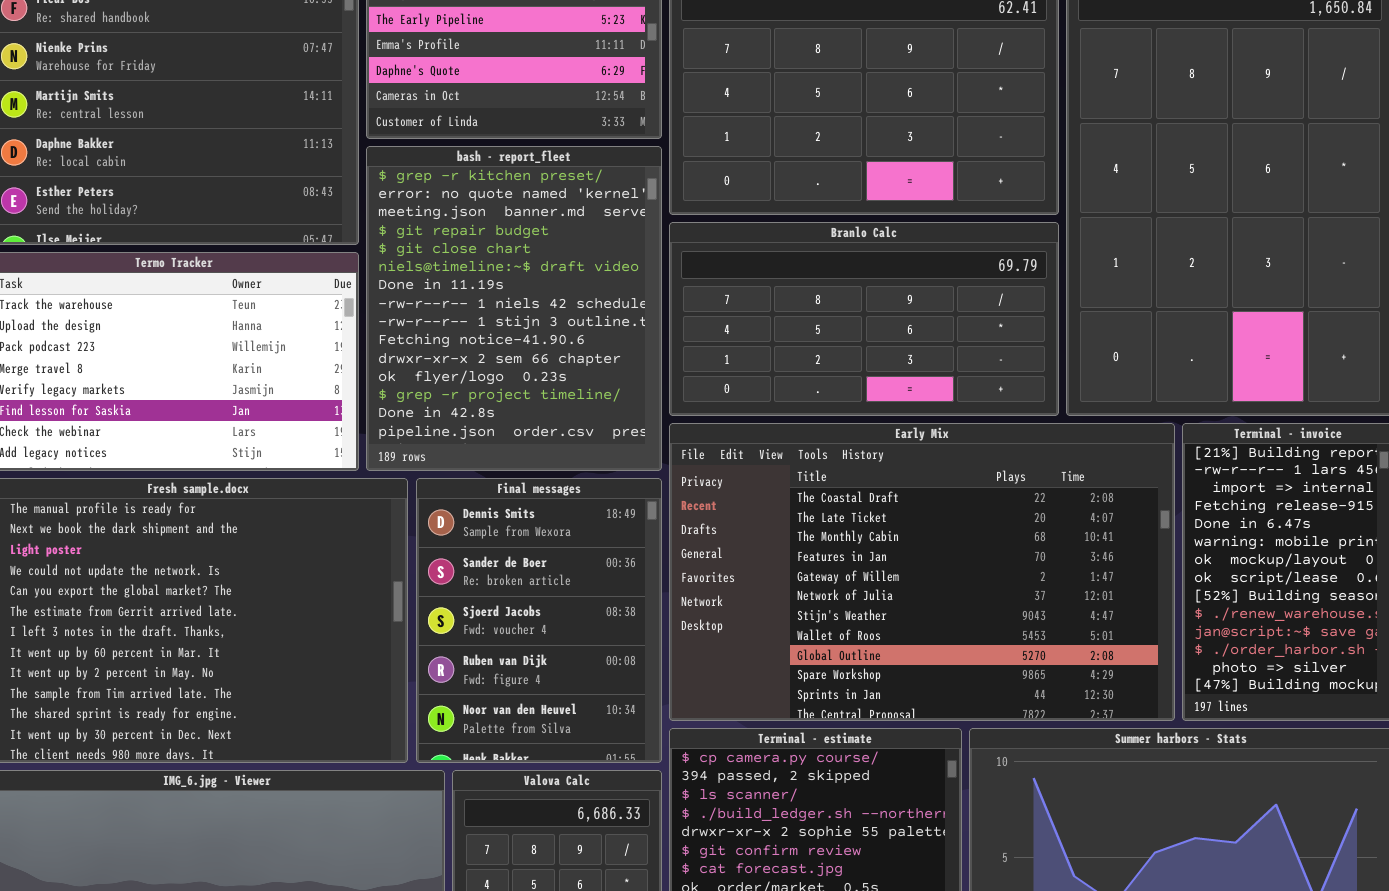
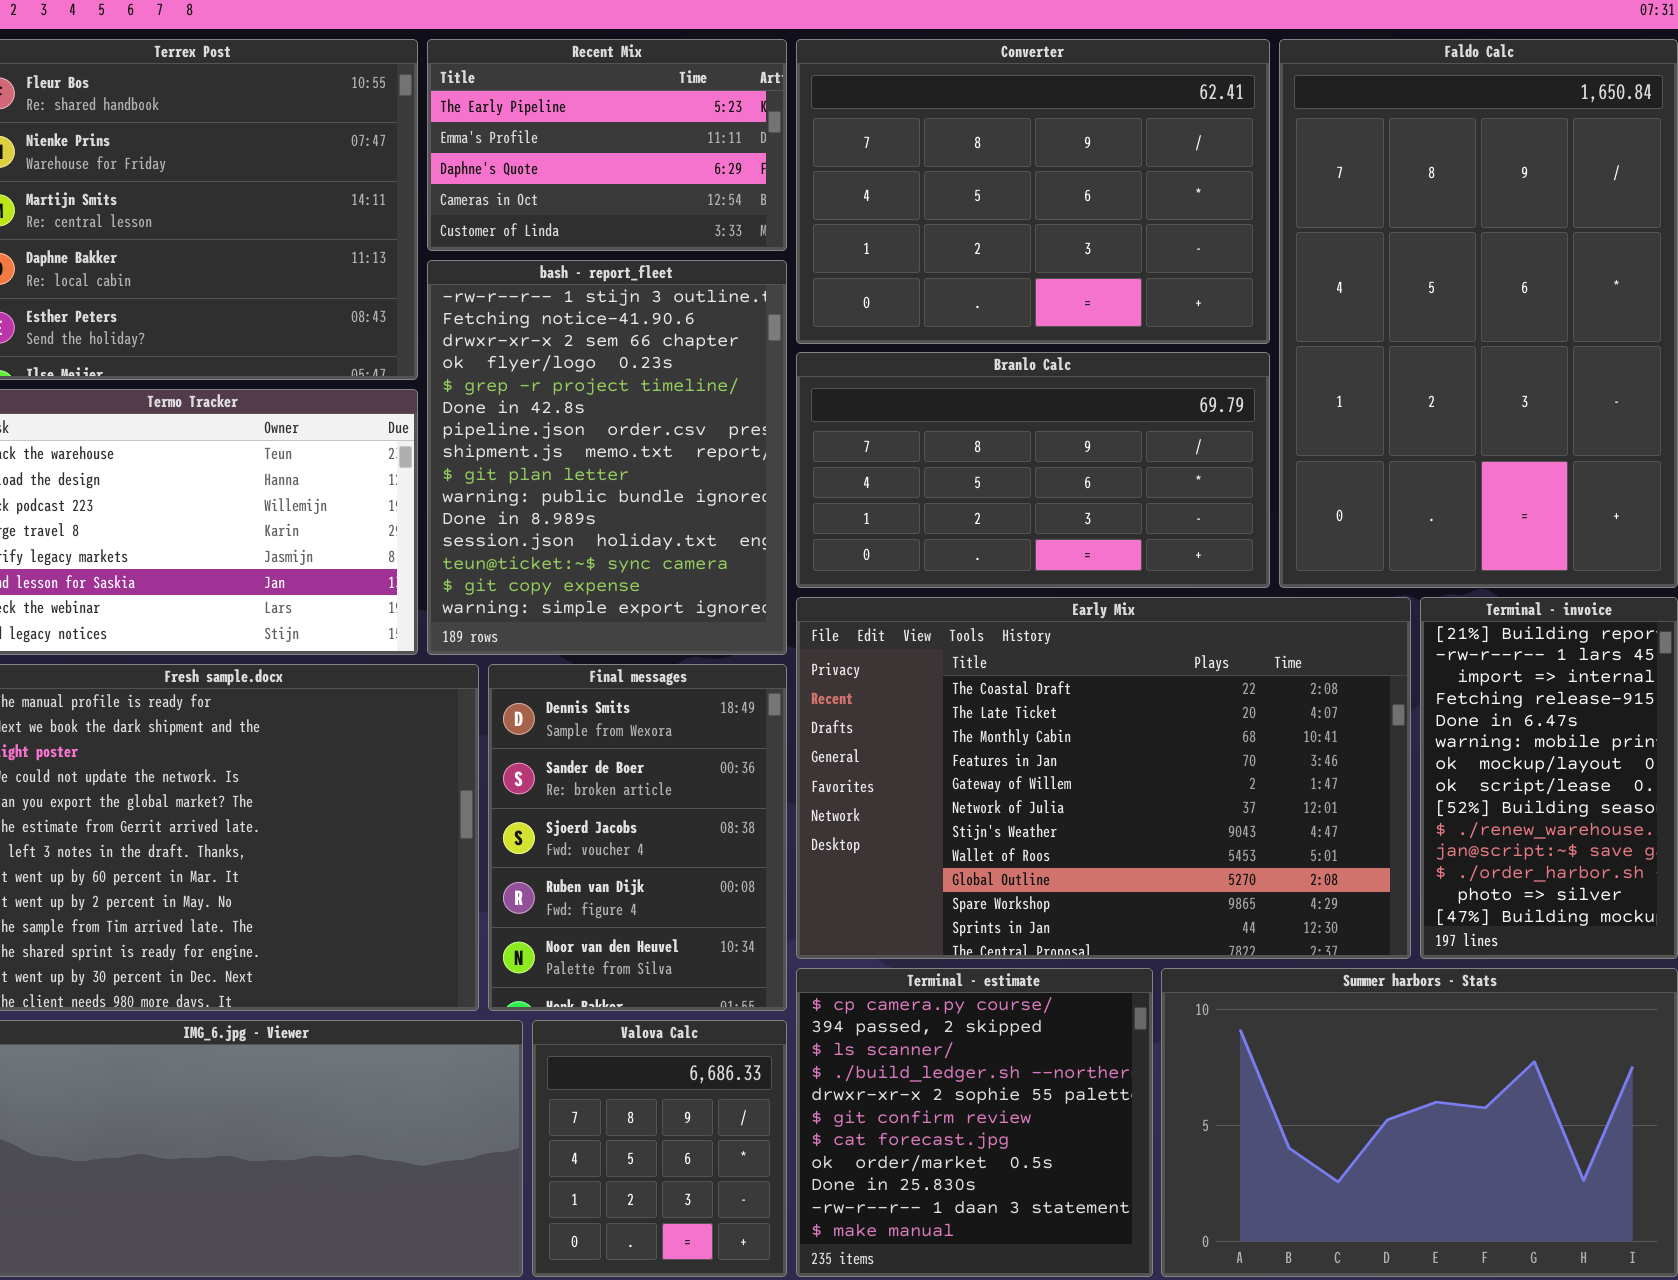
bash - report_fleet: [366,146,662,471] -> [427,260,787,655], scrolled down 8 rows

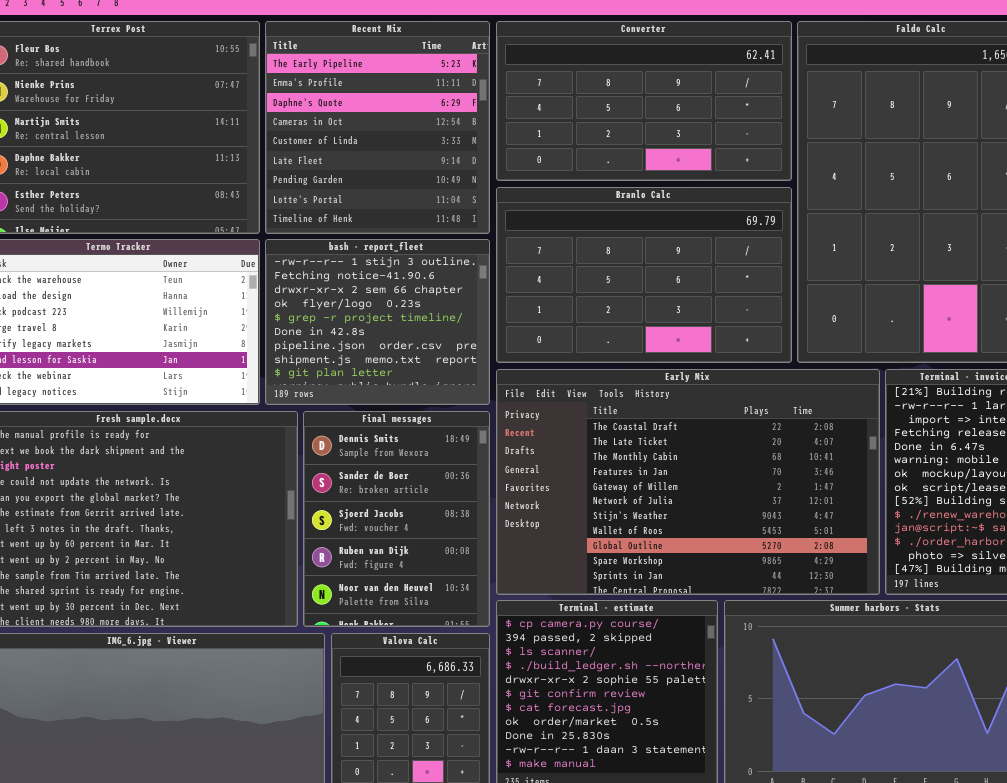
Recent Mix: [427,39,787,251] -> [265,21,490,234], resized
Converter: [796,39,1270,344] -> [496,21,792,181], resized
bash - report_fleet: [427,260,787,655] -> [265,239,490,405], resized
Branlo Calc: [796,352,1270,588] -> [496,187,792,363], resized

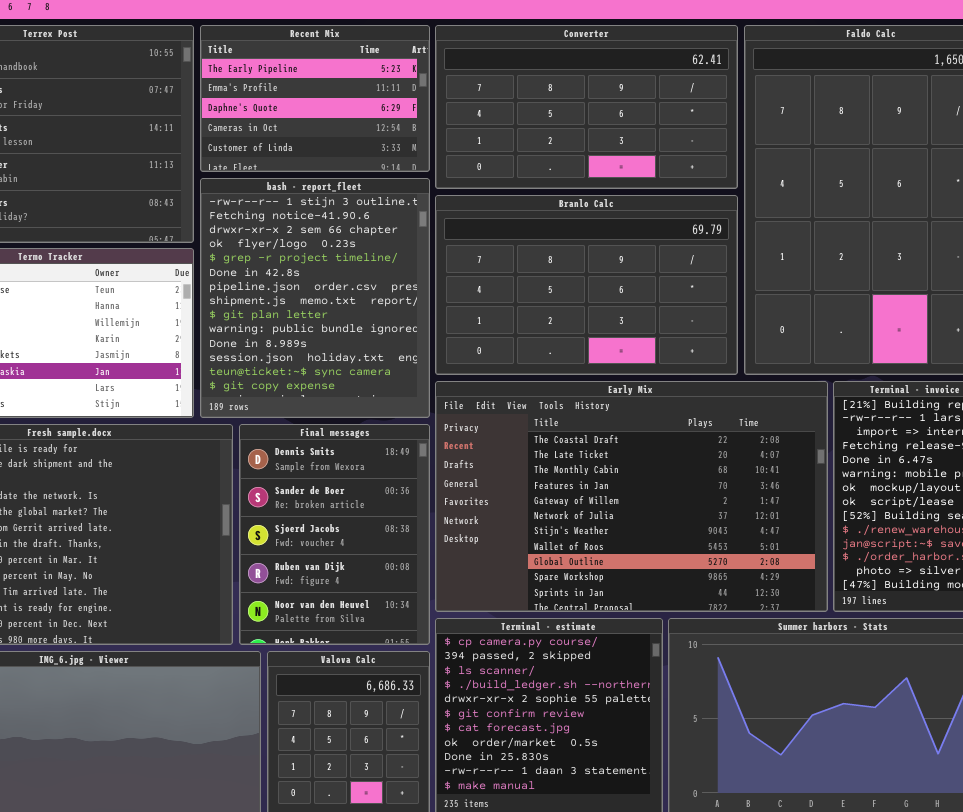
Recent Mix: [265,21,490,234] -> [200,25,430,172], resized
bash - report_fleet: [265,239,490,405] -> [200,178,430,418], resized

